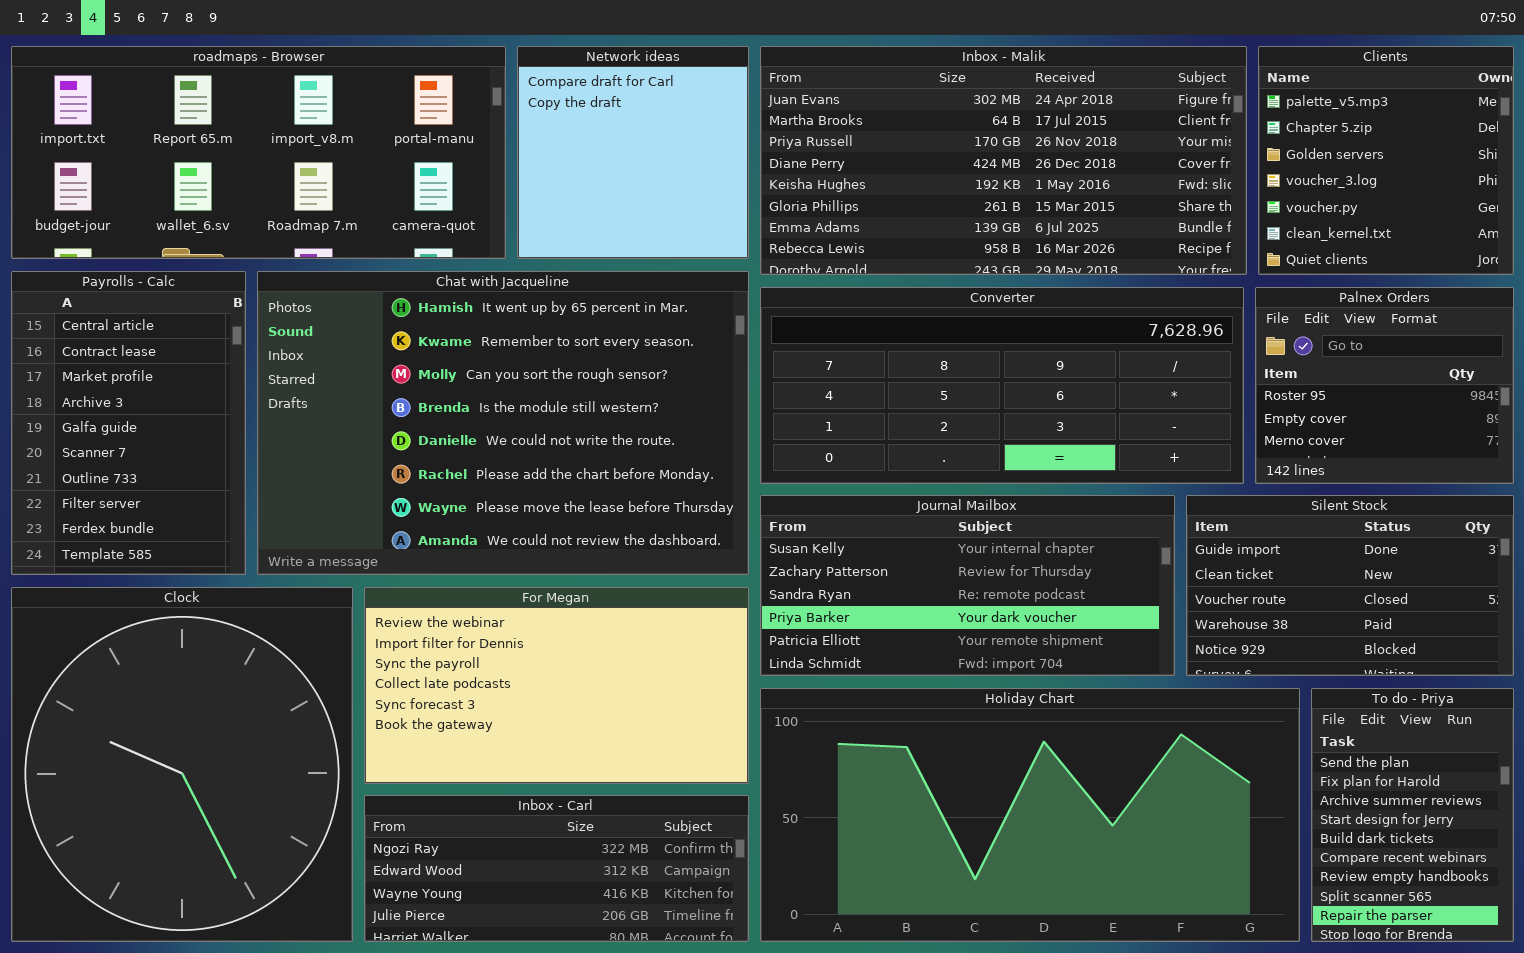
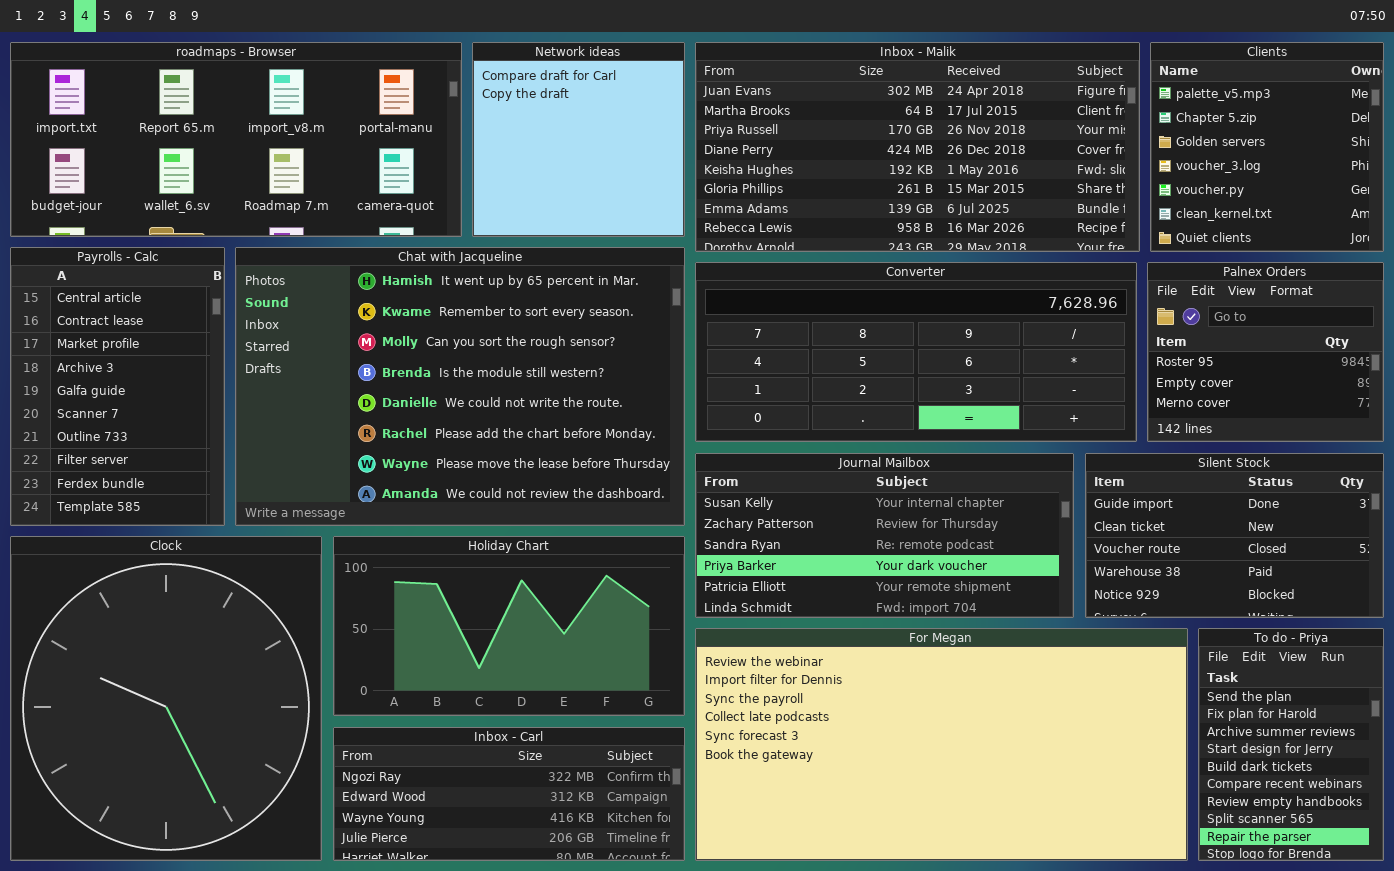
For Megan: [364,587,749,784] -> [695,628,1188,861], moved, resized
Holiday Chart: [760,688,1300,942] -> [333,536,685,716], moved, resized

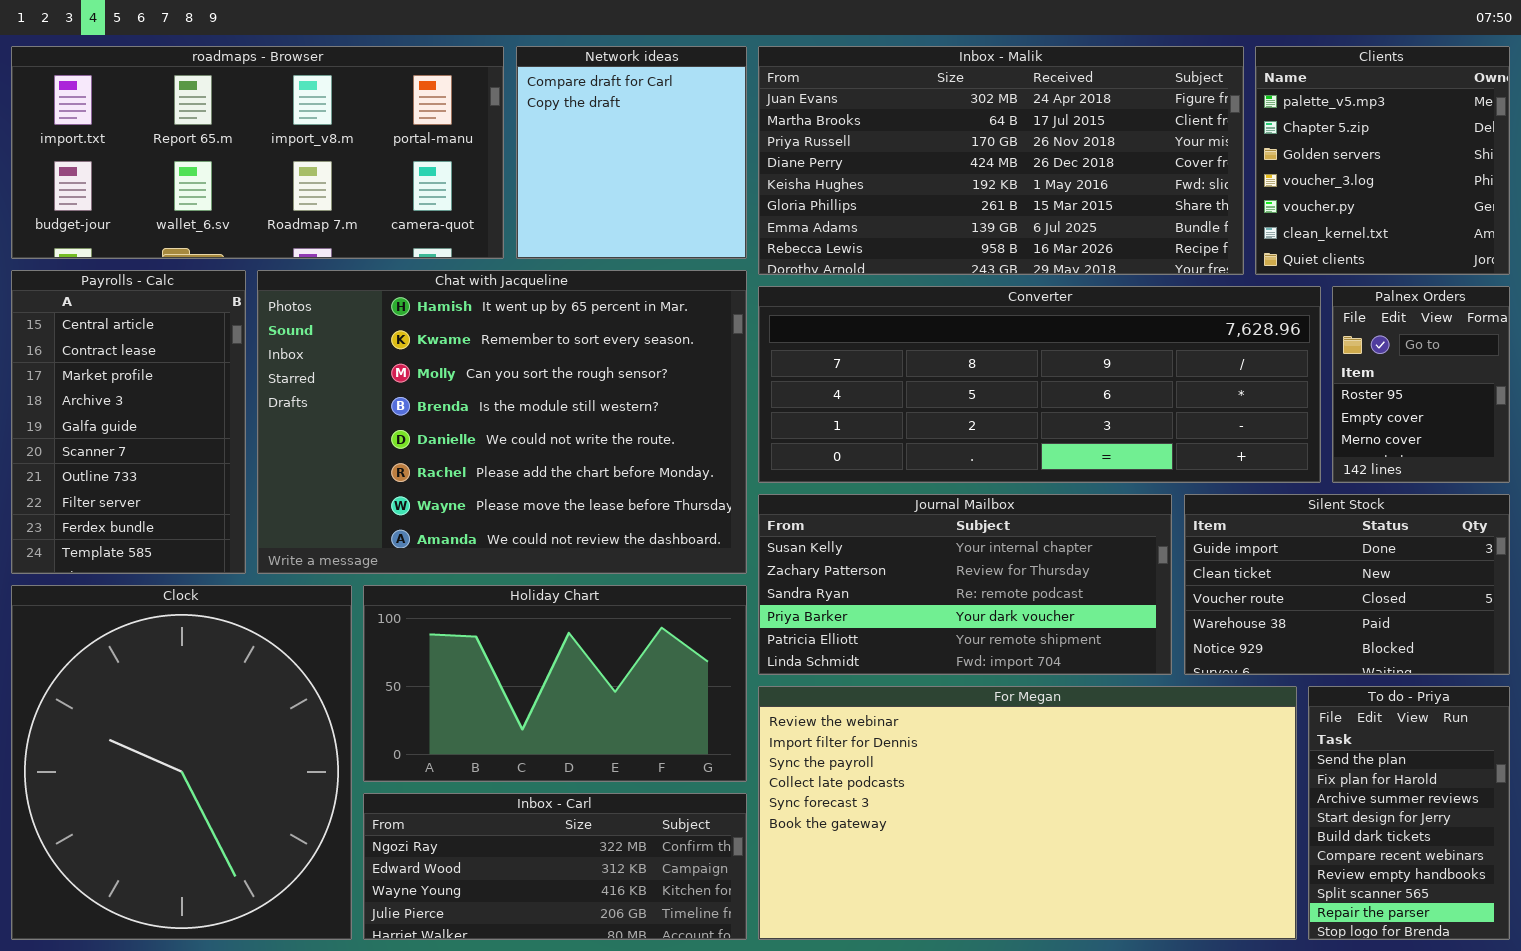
Converter: [695,262,1137,442] -> [758,286,1321,483], resized
Palnex Orders: [1147,262,1384,442] -> [1332,286,1510,483], resized

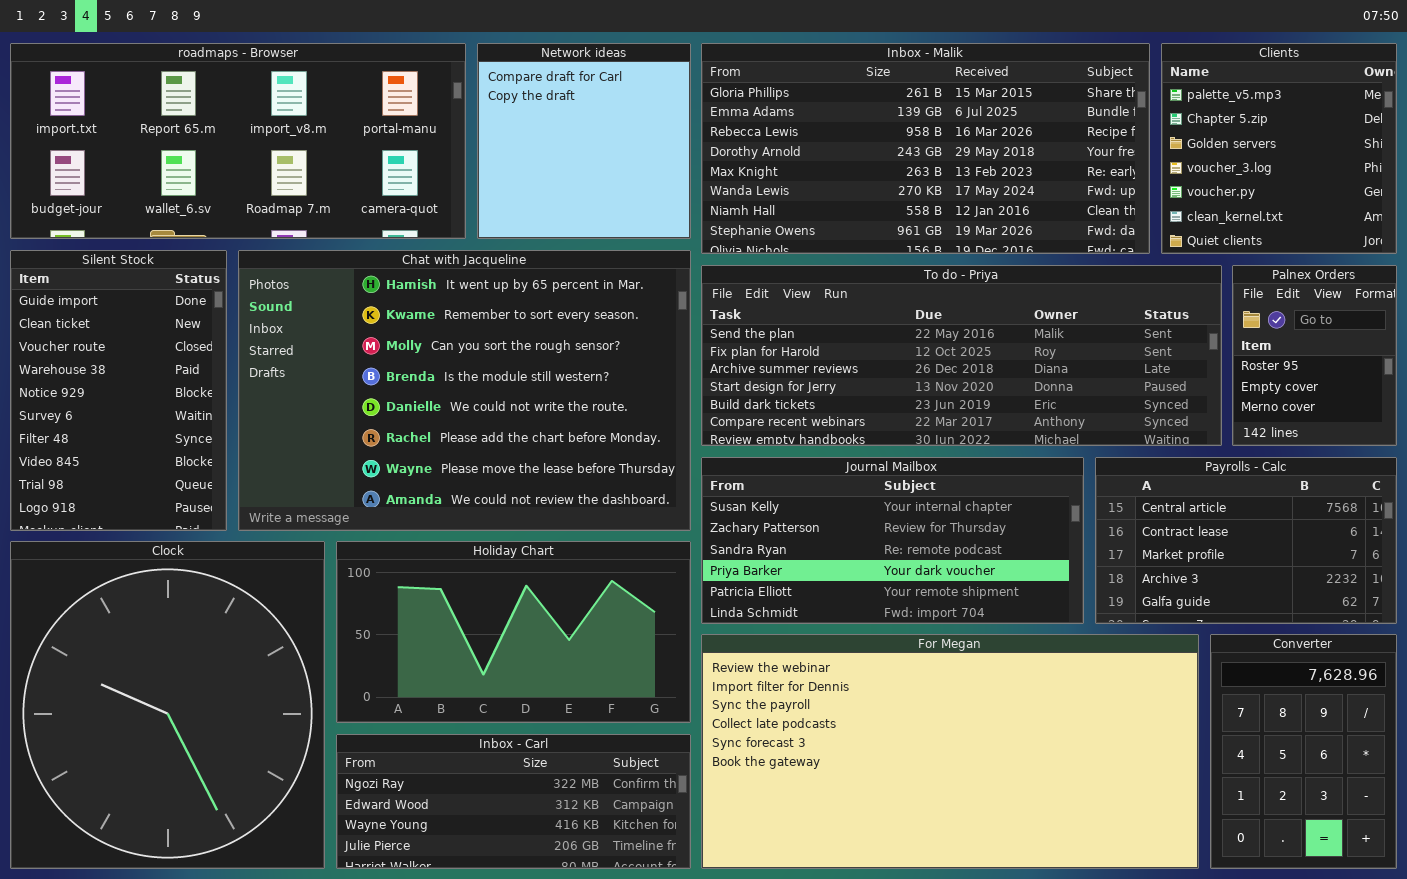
Inbox - Malik: [758,46,1244,275] -> [701,43,1150,254], scrolled down 5 rows
Payrolls - Calc: [11,270,246,574] -> [1095,457,1397,624], moved, resized
Converter: [758,286,1321,483] -> [1210,634,1397,869], moved, resized
Silent Stock: [1184,494,1510,675] -> [10,250,227,531], moved, resized
To do - Priya: [1308,686,1510,940] -> [701,265,1222,446], moved, resized

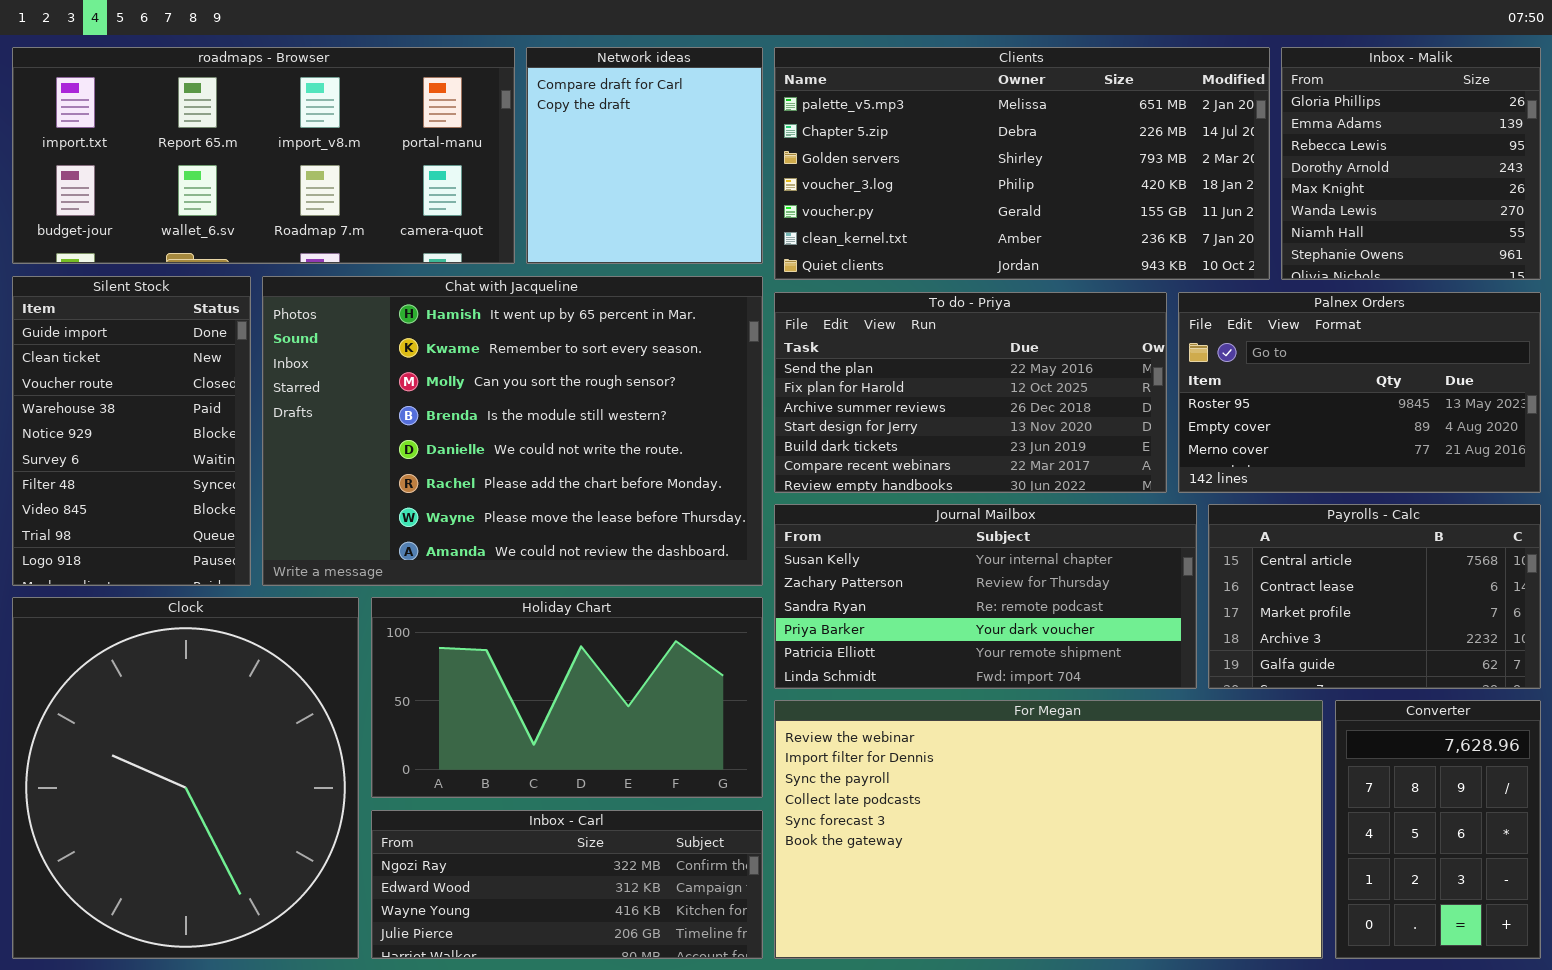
Inbox - Malik: [701,43,1150,254] -> [1281,47,1541,280], moved, resized
Clients: [1161,43,1397,254] -> [774,47,1270,280], moved, resized
To do - Priya: [701,265,1222,446] -> [774,292,1167,493], resized
Palnex Orders: [1232,265,1397,446] -> [1178,292,1541,493], resized

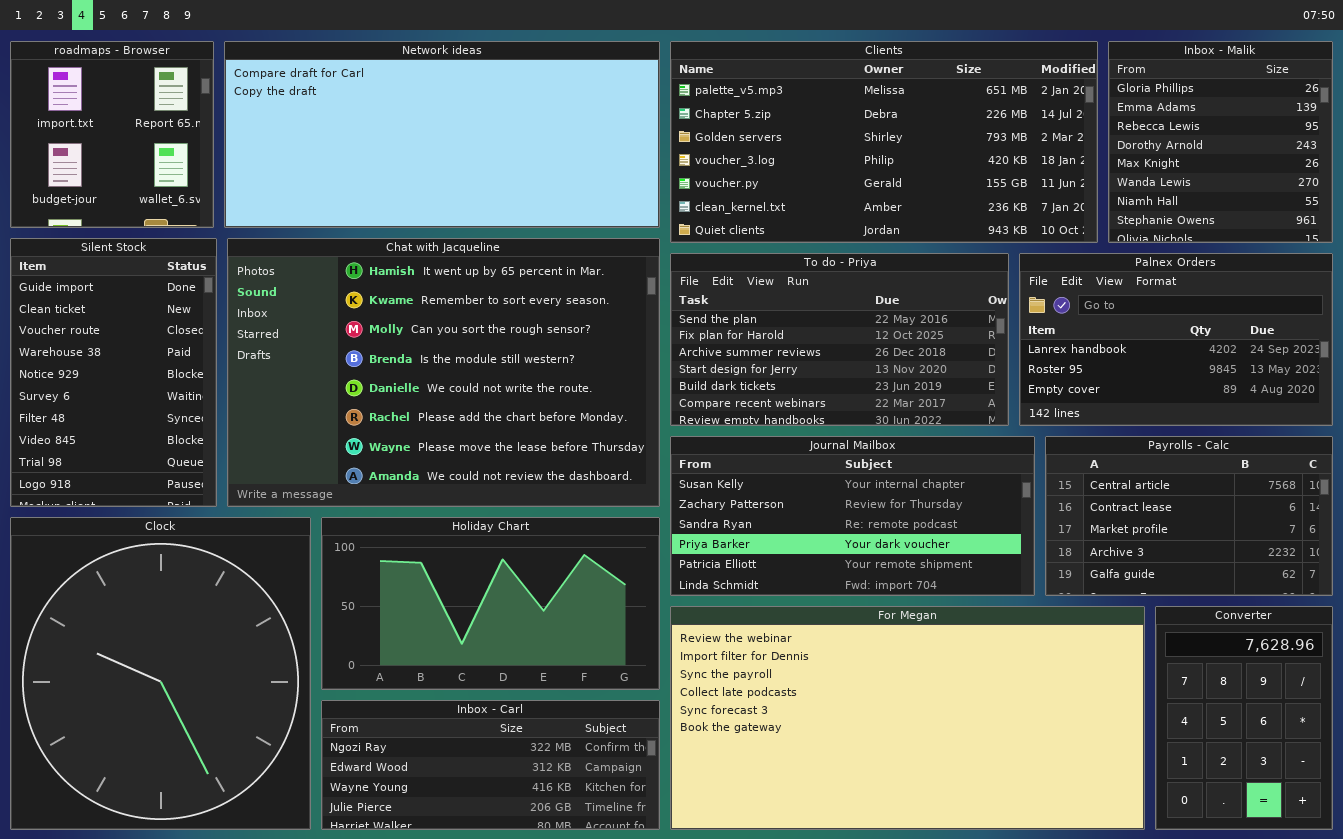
roadmaps - Browser: [12,47,515,264] -> [10,41,214,228], resized
Network ideas: [526,47,763,264] -> [224,41,660,228], resized
Palnex Orders: [1178,292,1541,493] -> [1019,253,1333,426], scrolled up 1 row

